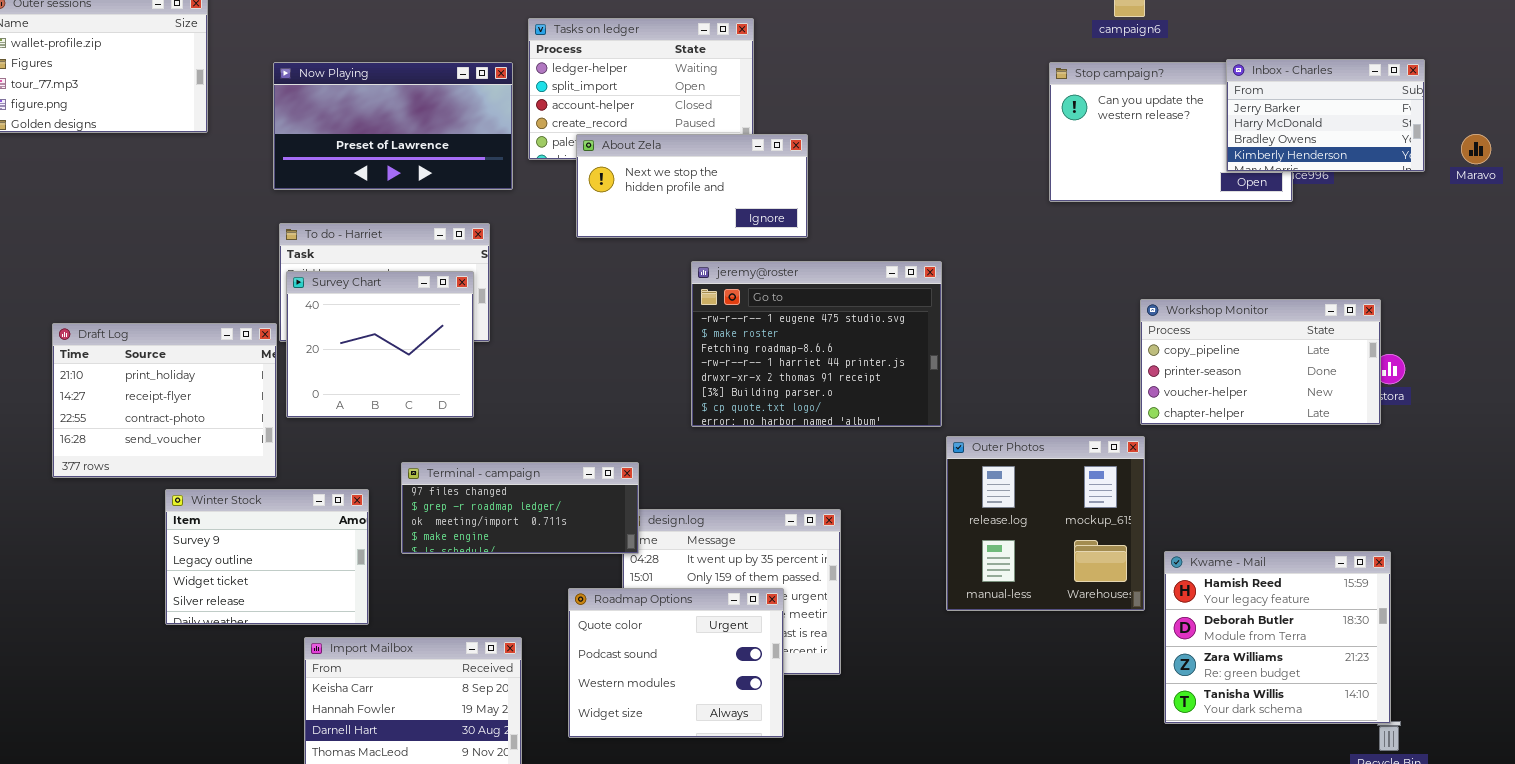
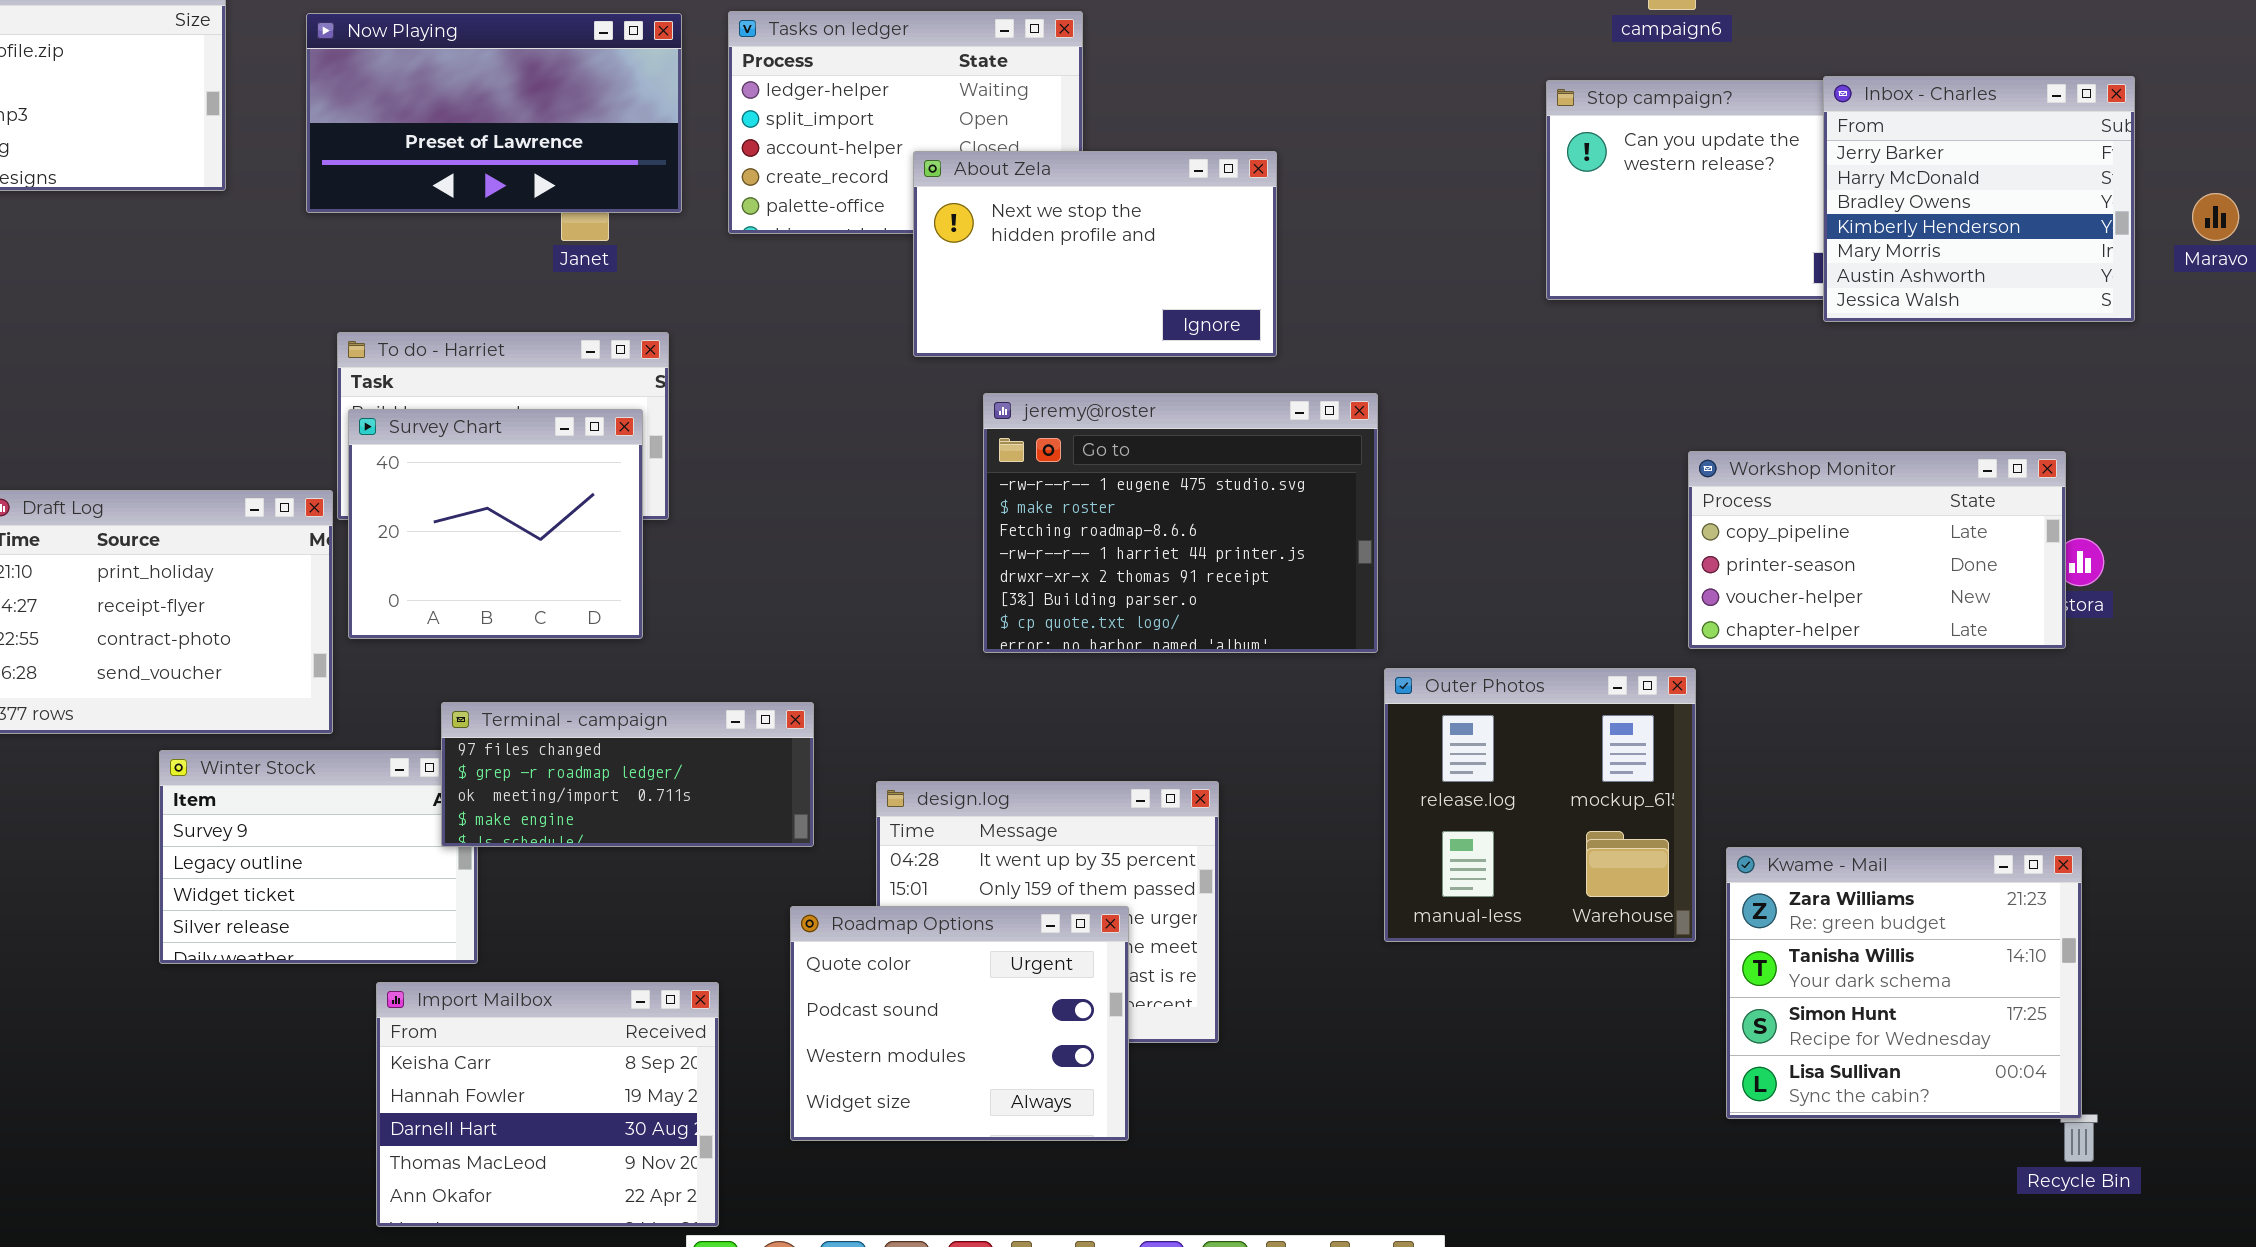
Inbox - Charles: [1226,59,1425,172] -> [1823,76,2135,322], resized
Now Playing: [273,62,513,190] -> [306,13,682,213], moved
About Zela: [576,134,808,238] -> [913,151,1277,357], moved, resized
Terminal - campaign: [401,462,639,554] -> [441,702,814,847], moved
Kwame - Mail: [1164,551,1391,724] -> [1726,847,2082,1119], scrolled down 2 rows

